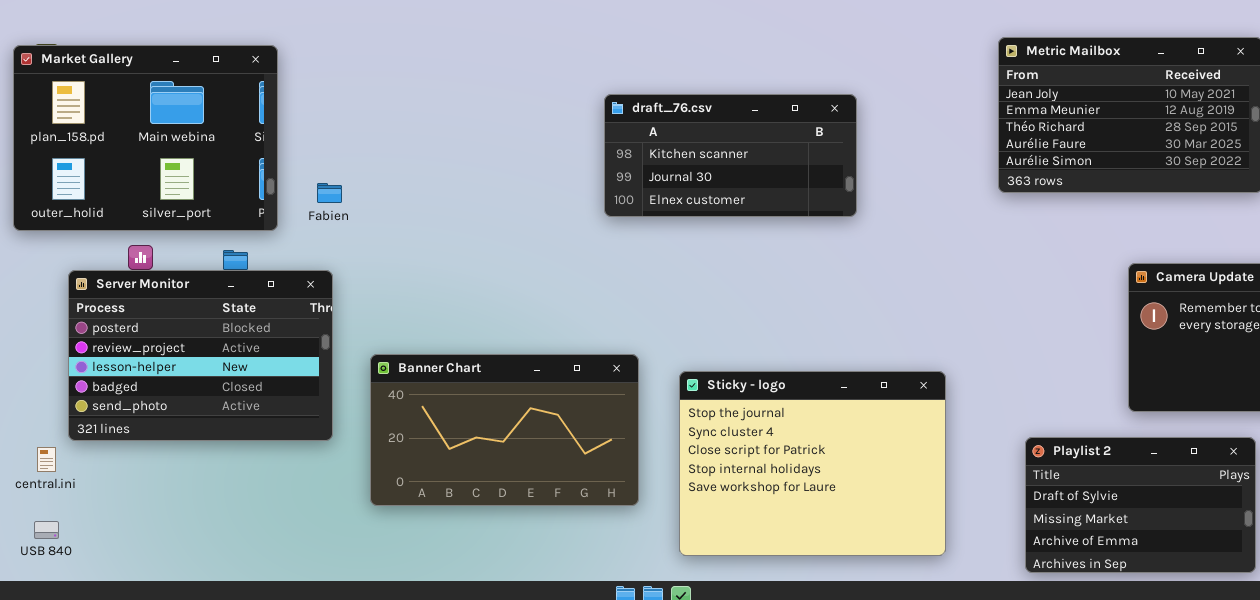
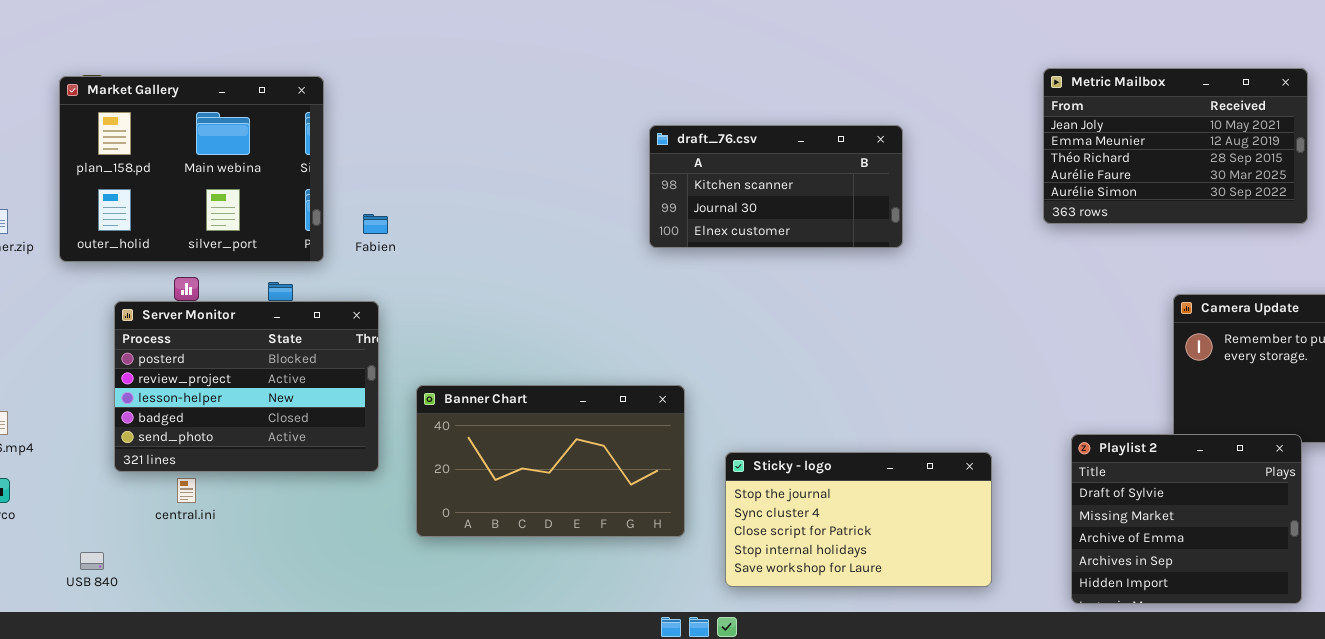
Sticky - logo: [679,371,946,556] -> [725,452,992,587], resized
Playlist 2: [1025,437,1256,573] -> [1071,434,1302,604], resized
central.ini: [37,447,56,472] -> [177,478,196,503], moved

